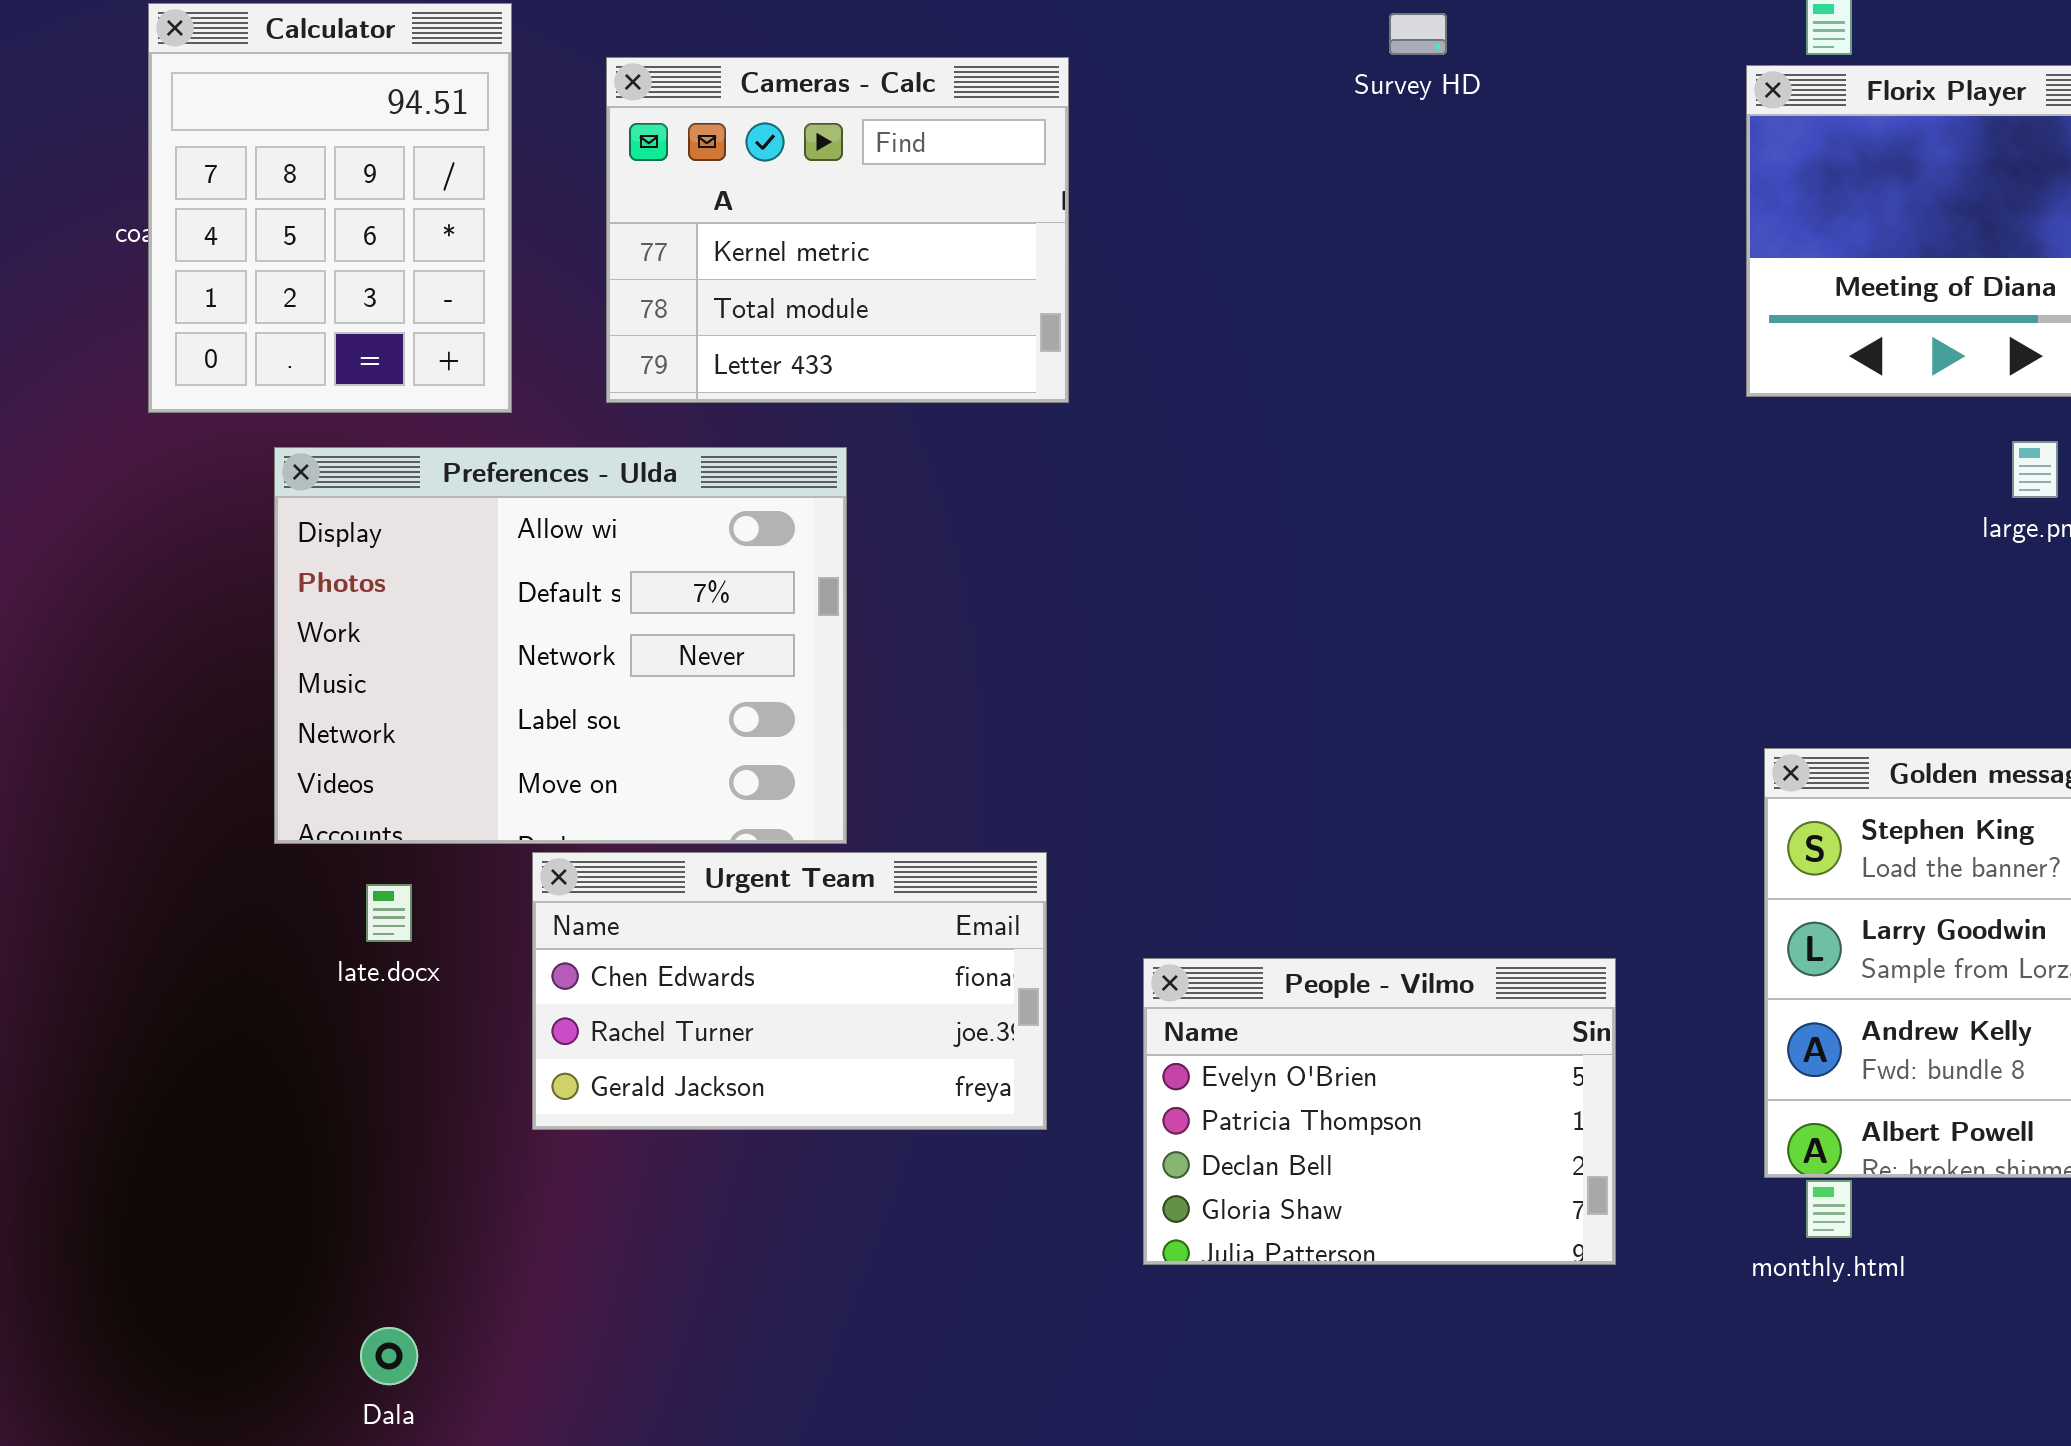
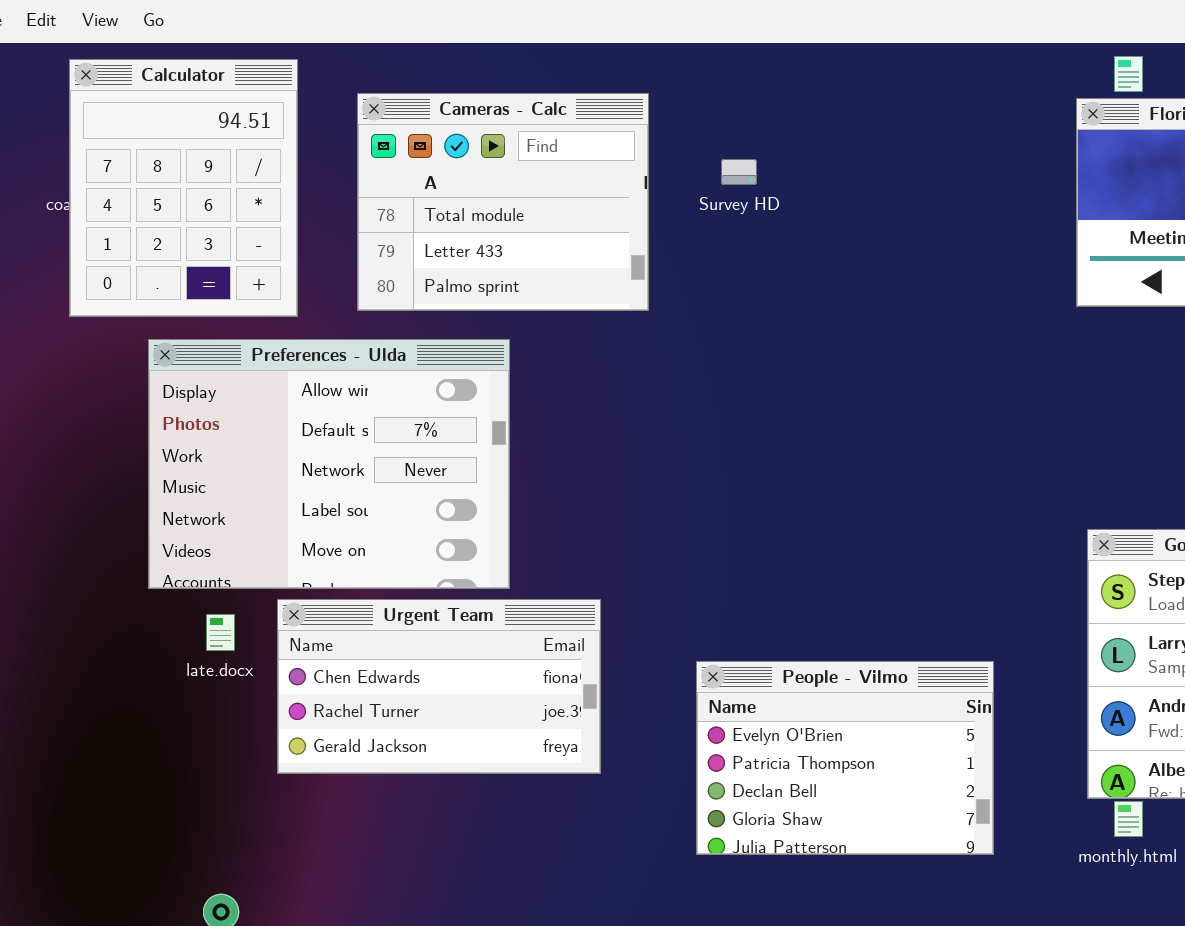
Survey HD: [1389,13,1447,55] -> [721,159,757,185], moved
Cameras - Calc: [606,57,1069,403] -> [357,93,649,311], scrolled down 1 row
Urgent Team: [532,852,1047,1130] -> [277,599,601,774], moved

